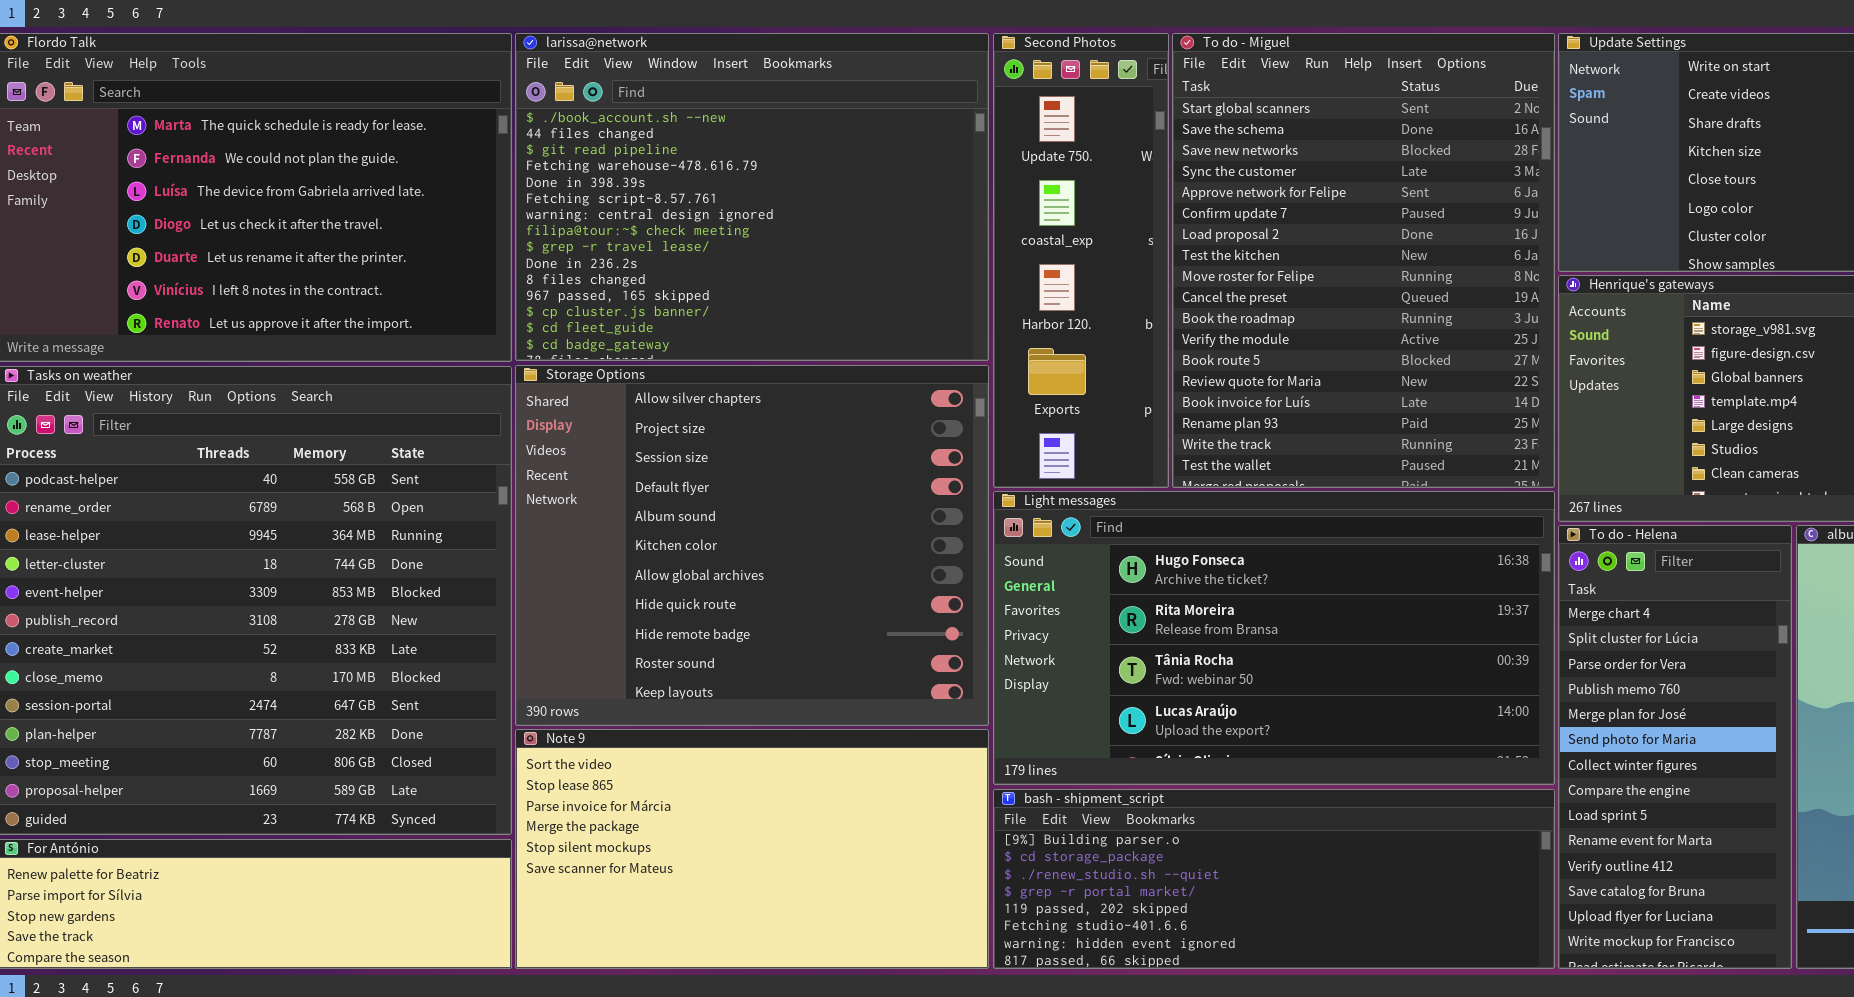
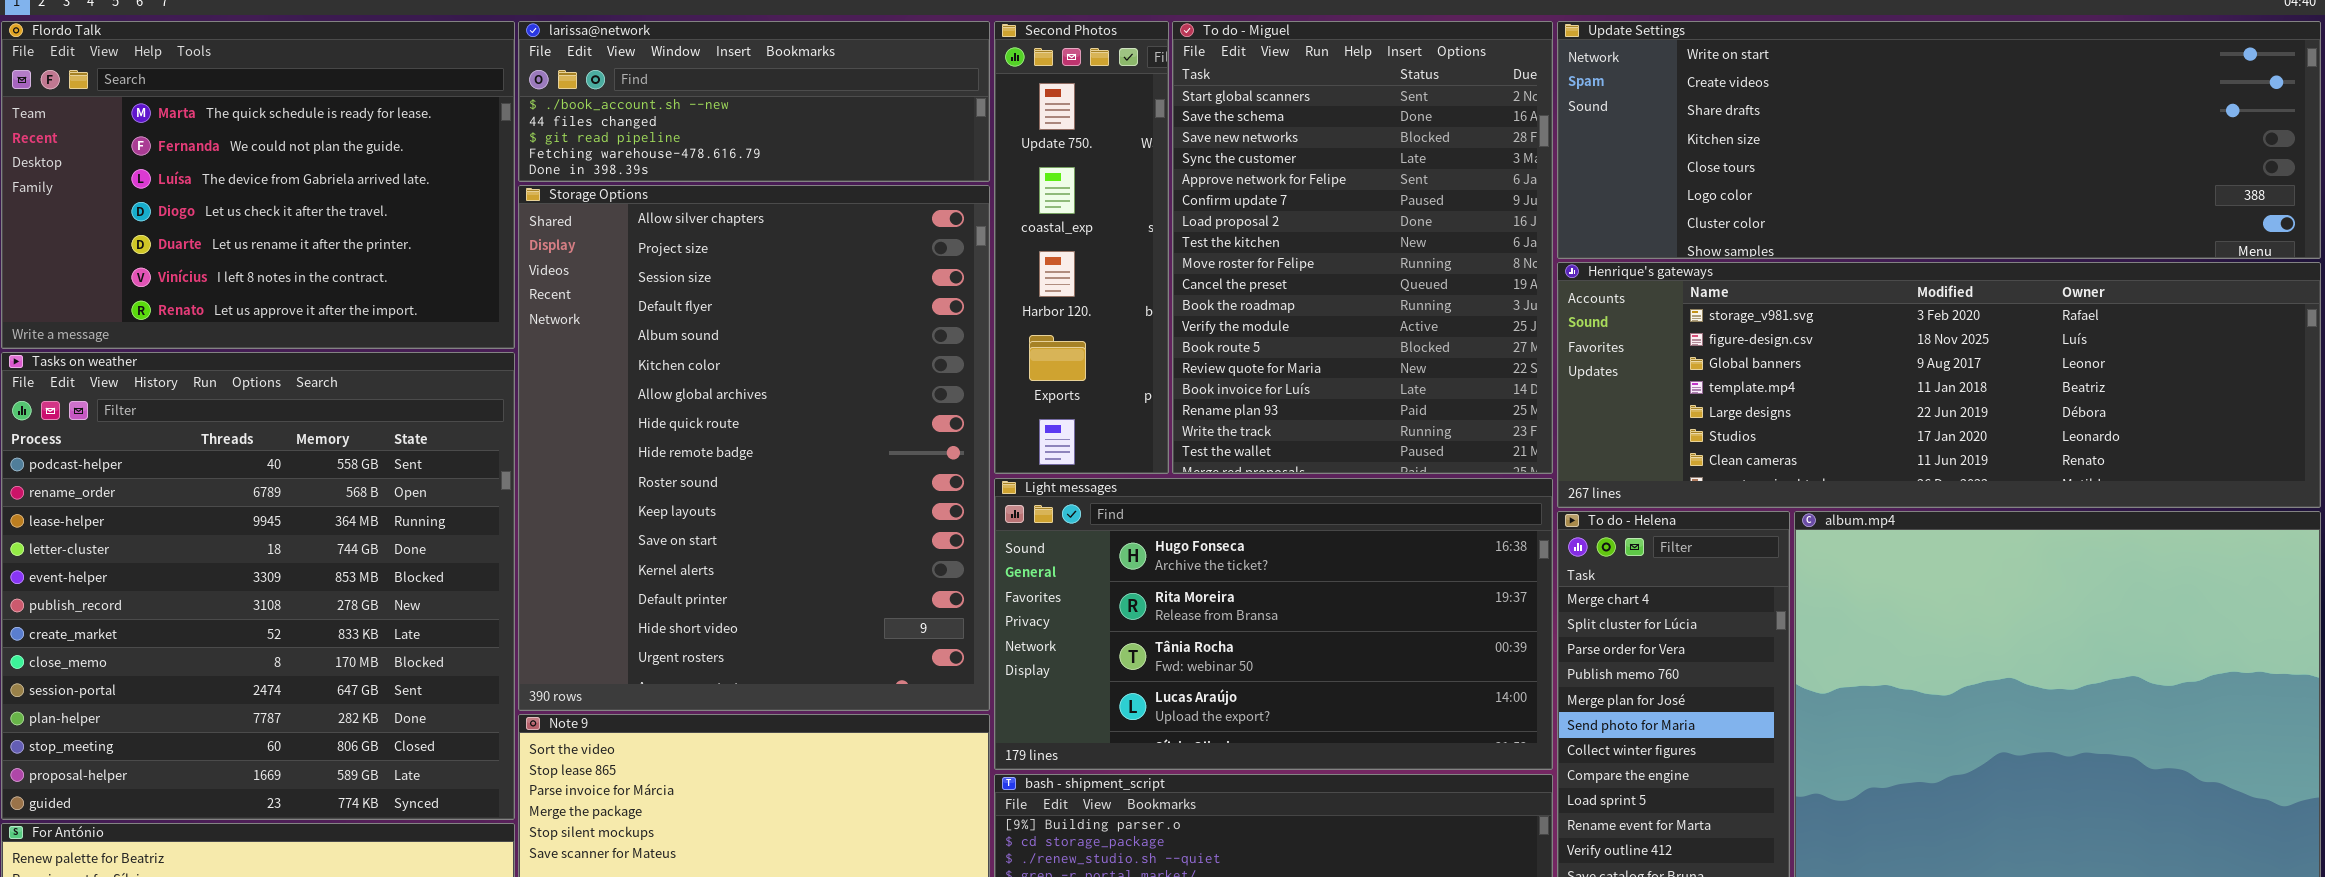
larissa@network: [515,33,989,361] -> [518,21,990,182], resized
Storage Options: [515,365,989,726] -> [518,185,990,711], resized

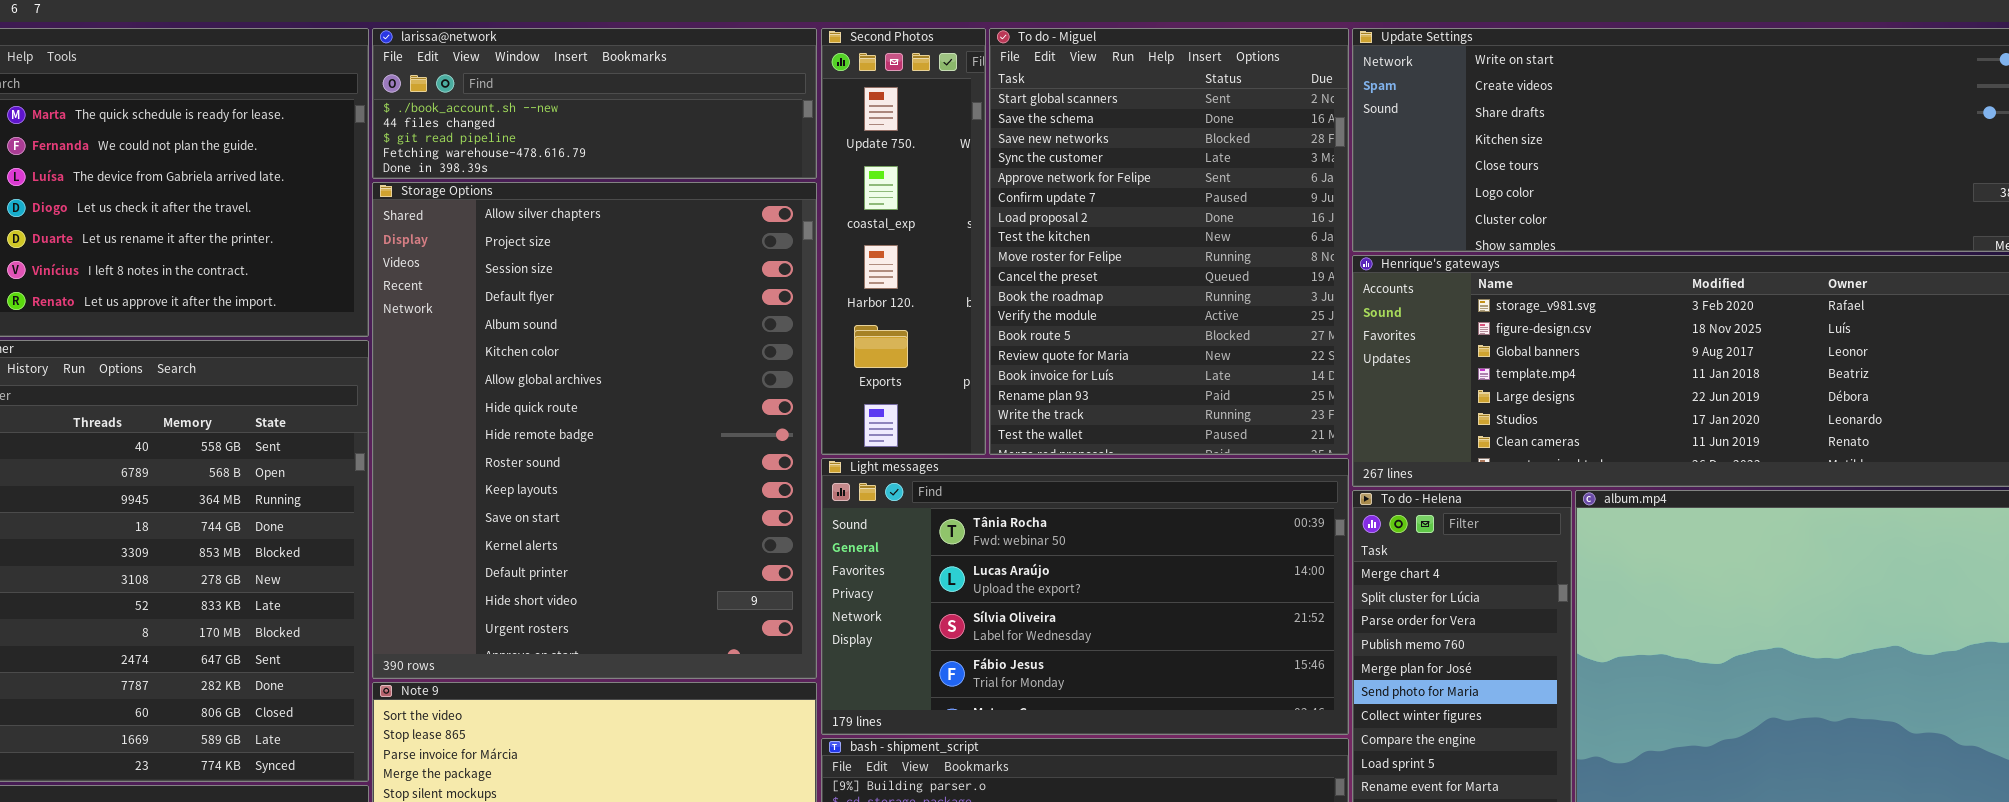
Light messages: [994,478,1553,770] -> [821,458,1349,735], scrolled down 2 rows

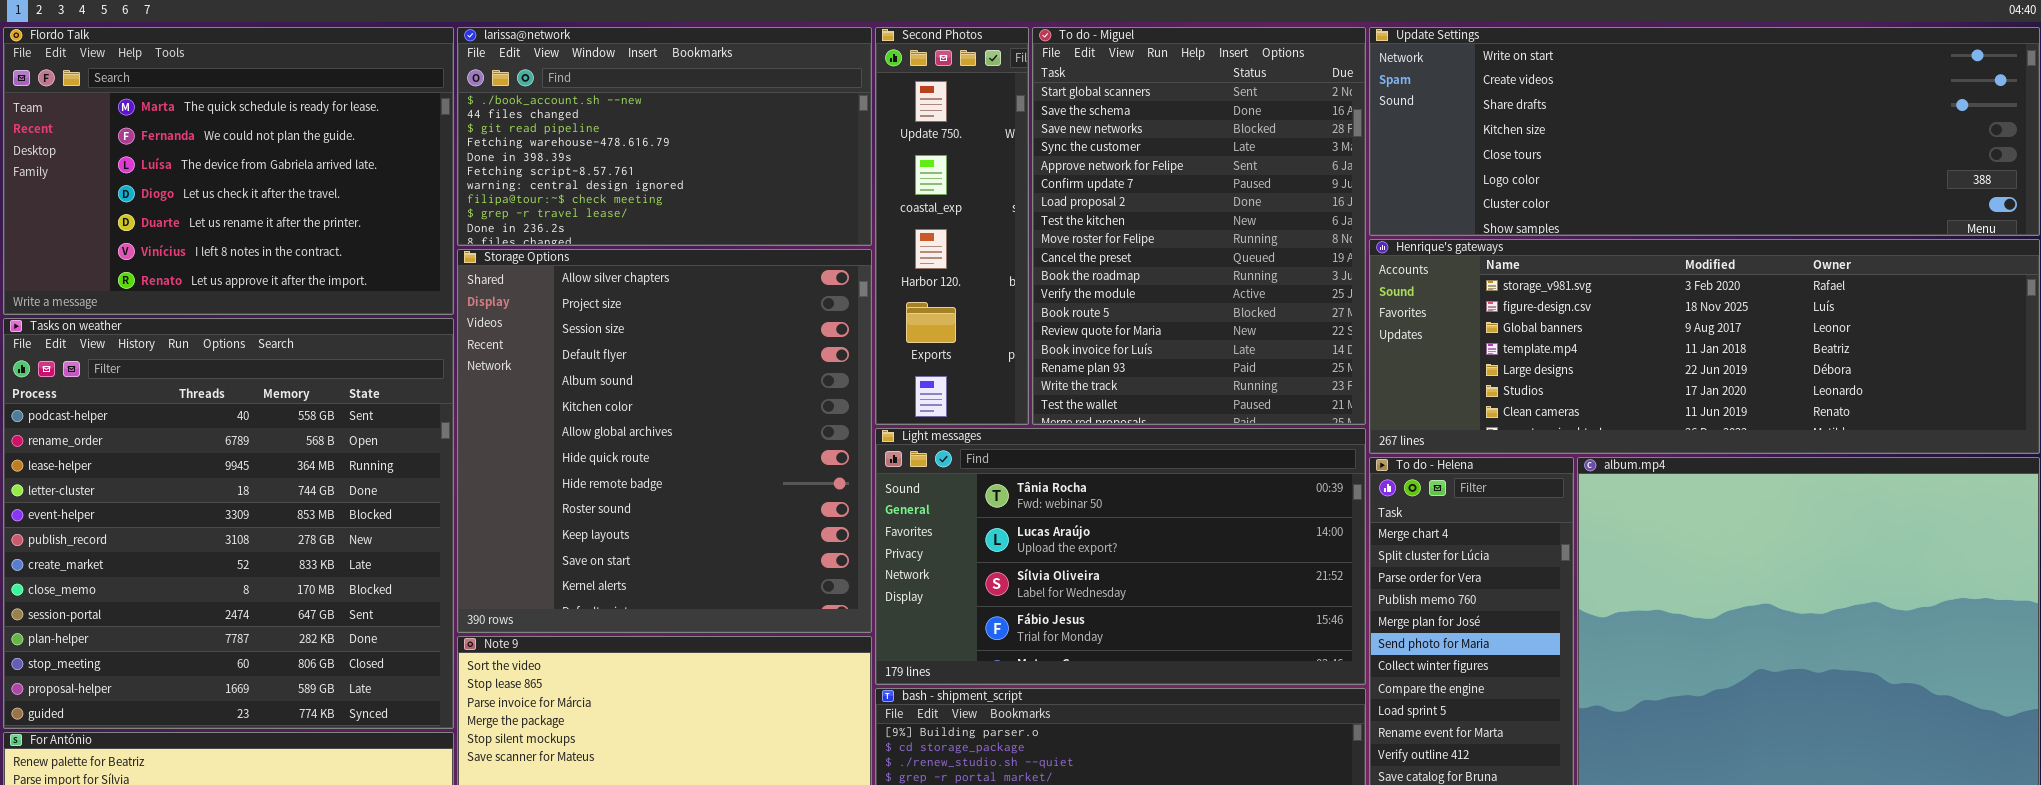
larissa@network: [372,28,817,179] -> [457,27,872,246], resized
Storage Options: [372,182,817,679] -> [457,249,872,633], resized

